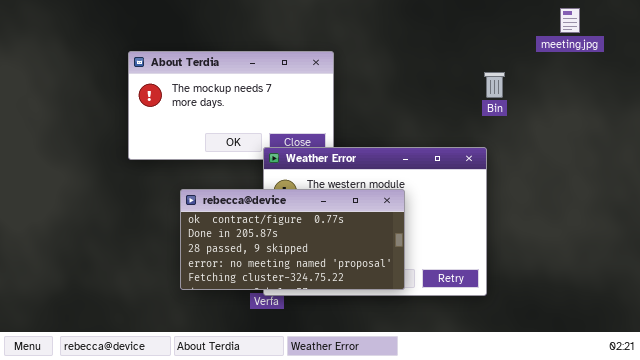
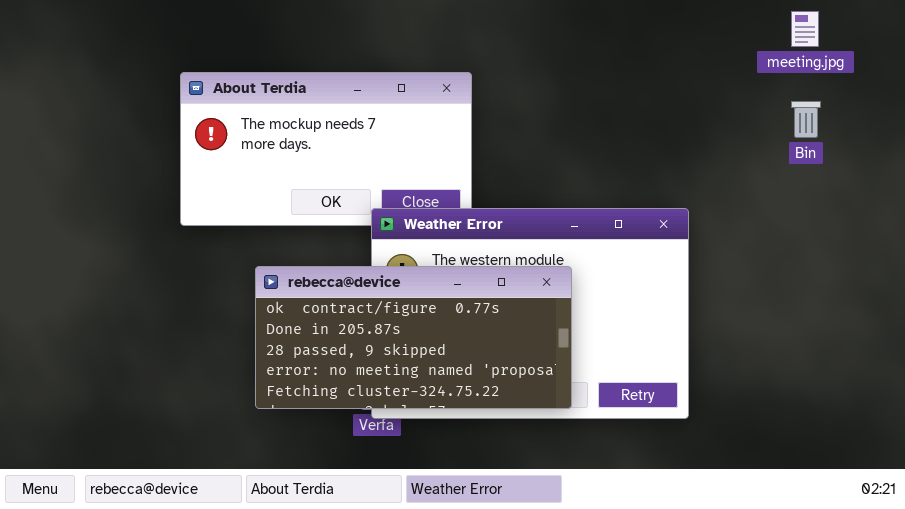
Bin: [484,72,505,98] -> [791,101,821,138], moved

